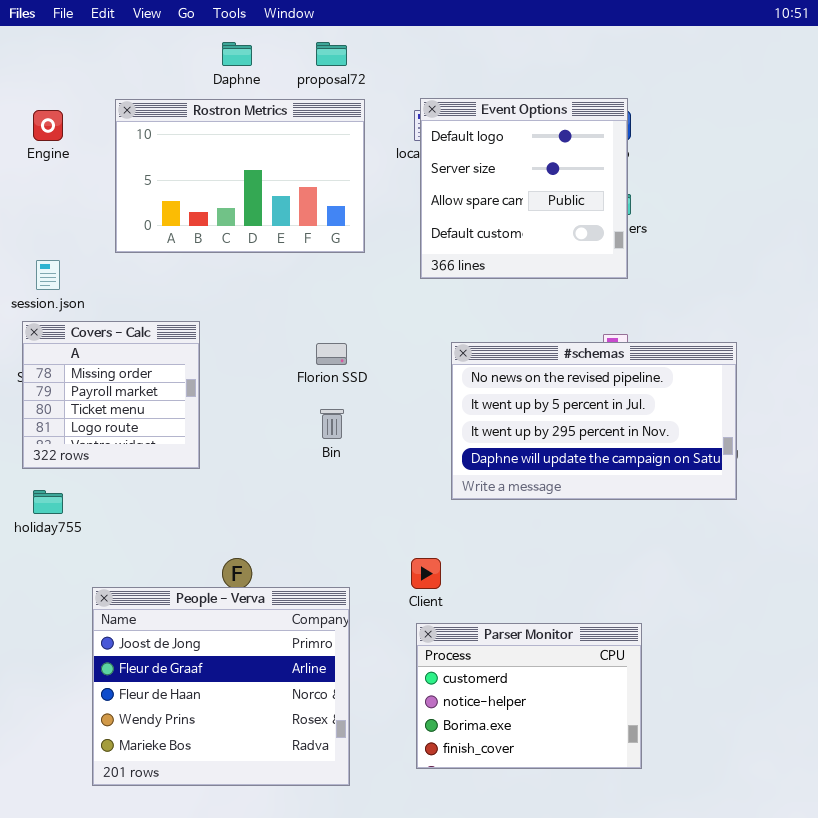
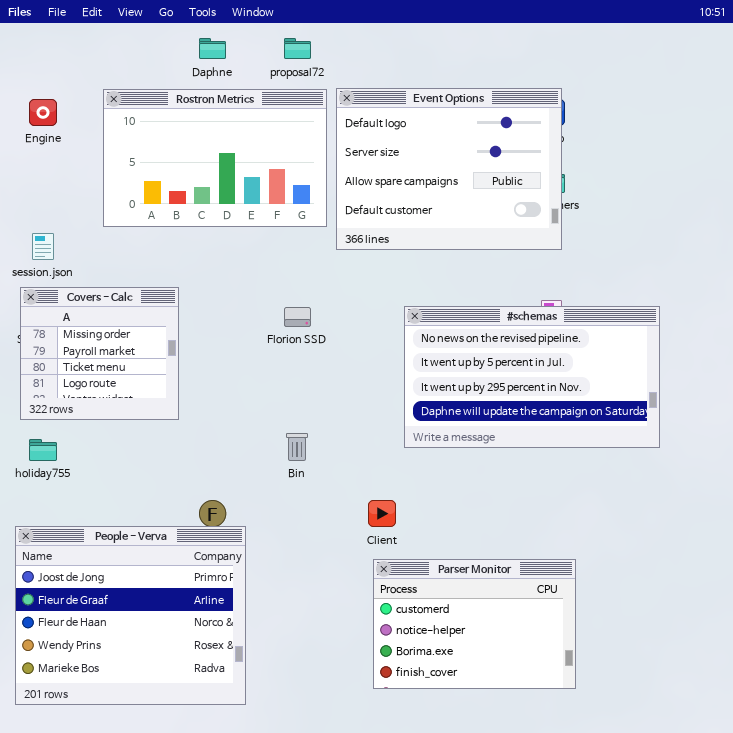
Event Options: [420,98,628,279] -> [336,88,562,250], resized
Bin: [320,409,344,439] -> [286,433,308,461], moved
People - Verva: [92,587,350,786] -> [15,526,246,705], moved

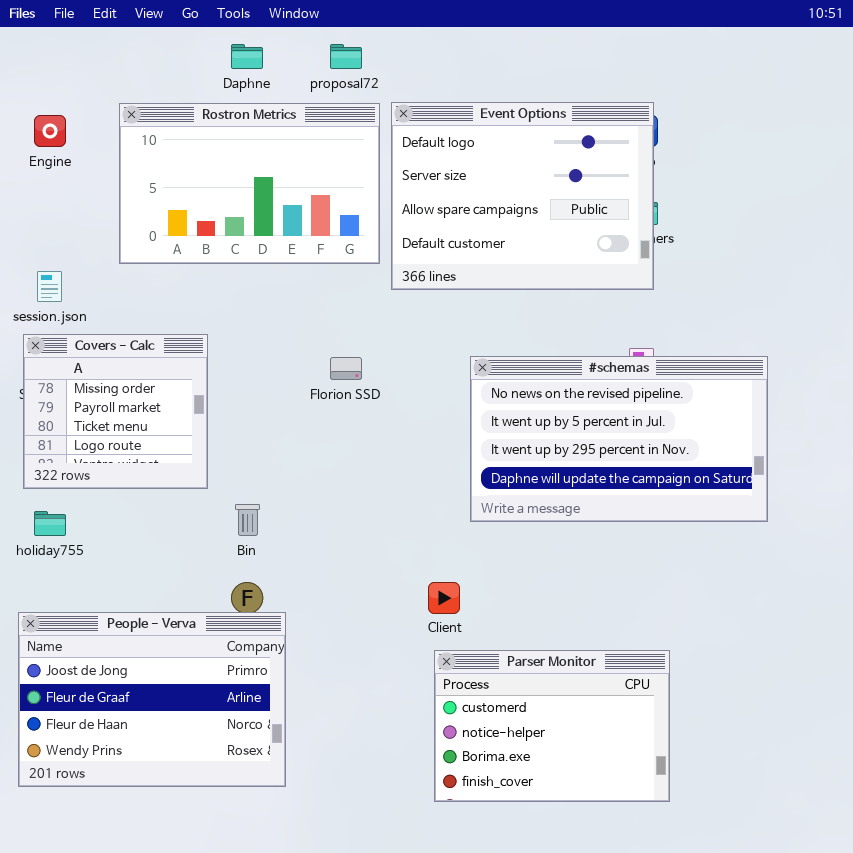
Bin: [286,433,308,461] -> [235,504,260,536], moved
People - Verva: [15,526,246,705] -> [18,612,286,787], resized

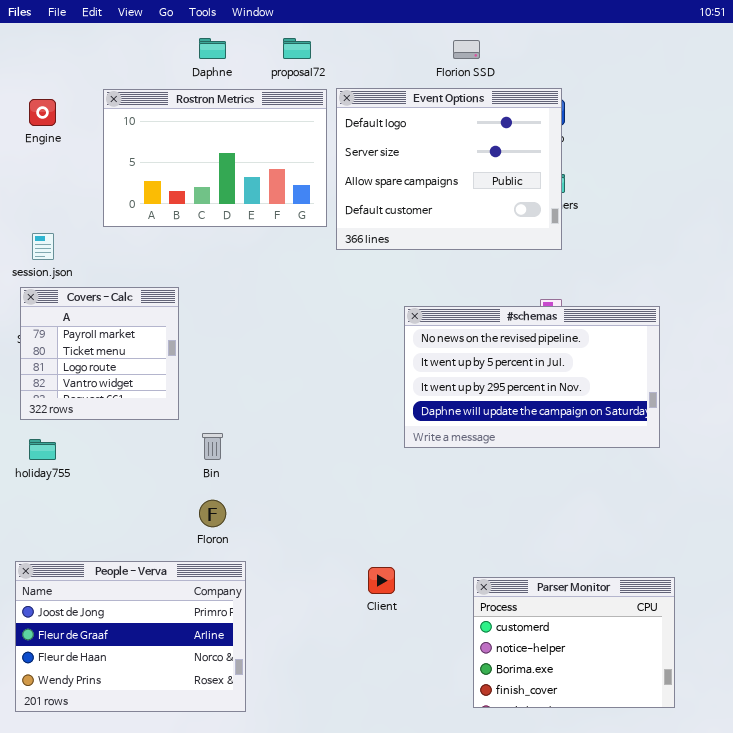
Covers - Calc: [23,334,208,489] -> [20,287,179,420], scrolled down 1 row
Florion SSD: [330,357,362,380] -> [453,40,480,59], moved
Client: [428,582,460,614] -> [368,567,395,594], moved
People - Verva: [18,612,286,787] -> [15,561,246,712], moved
Parser Monitor: [434,650,670,802] -> [473,577,675,708], moved

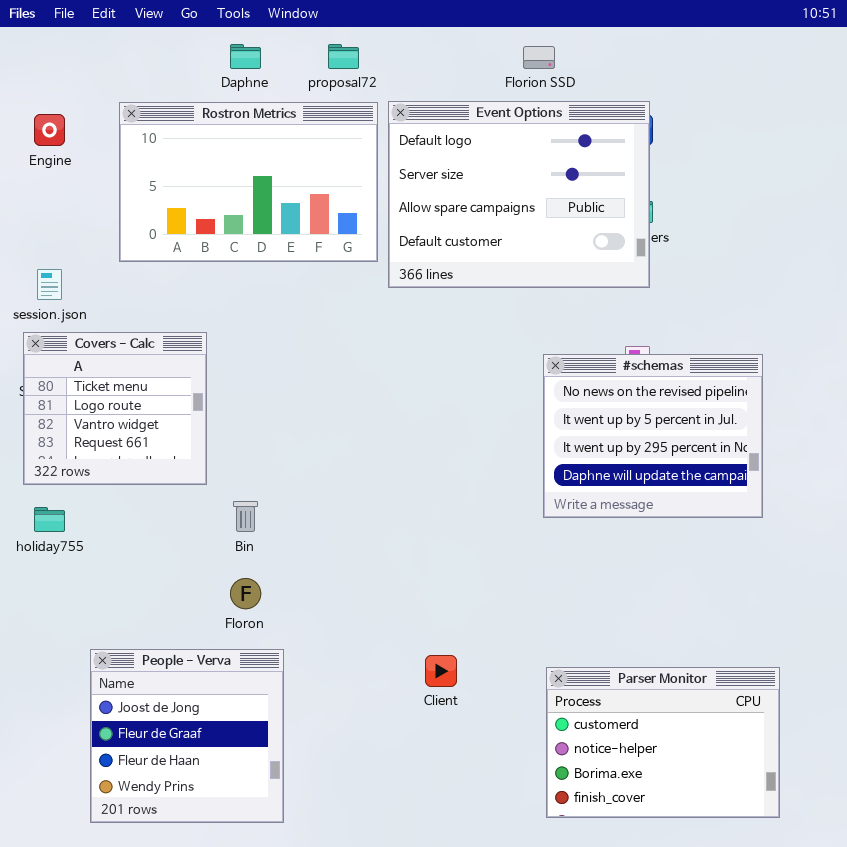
Covers - Calc: [20,287,179,420] -> [23,332,207,485], scrolled down 1 row
#schemas: [404,306,660,448] -> [543,354,763,518], resized
People - Verva: [15,561,246,712] -> [90,649,284,823], resized

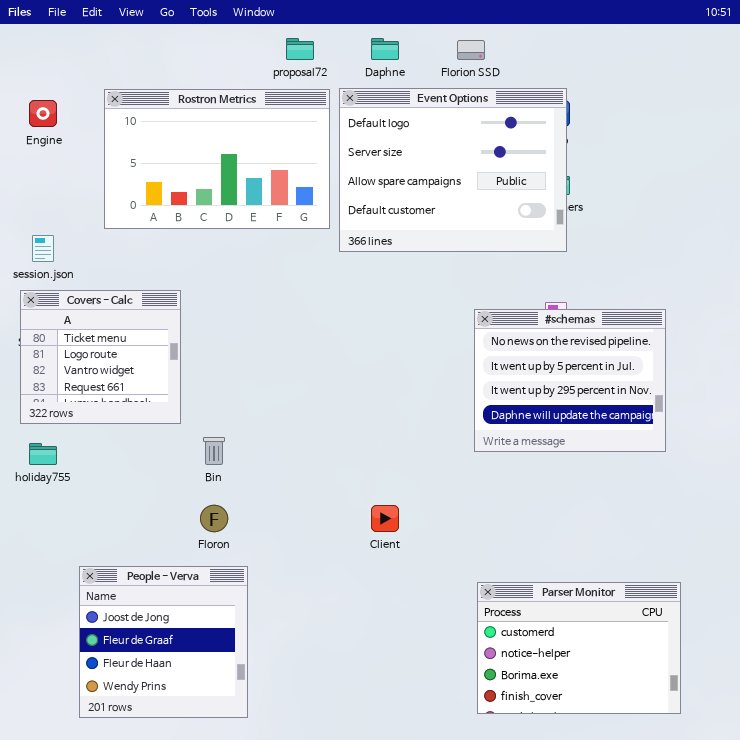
Daphne: [230,44,261,69] -> [371,38,399,60], moved
Client: [425,655,457,687] -> [371,505,399,532], moved

